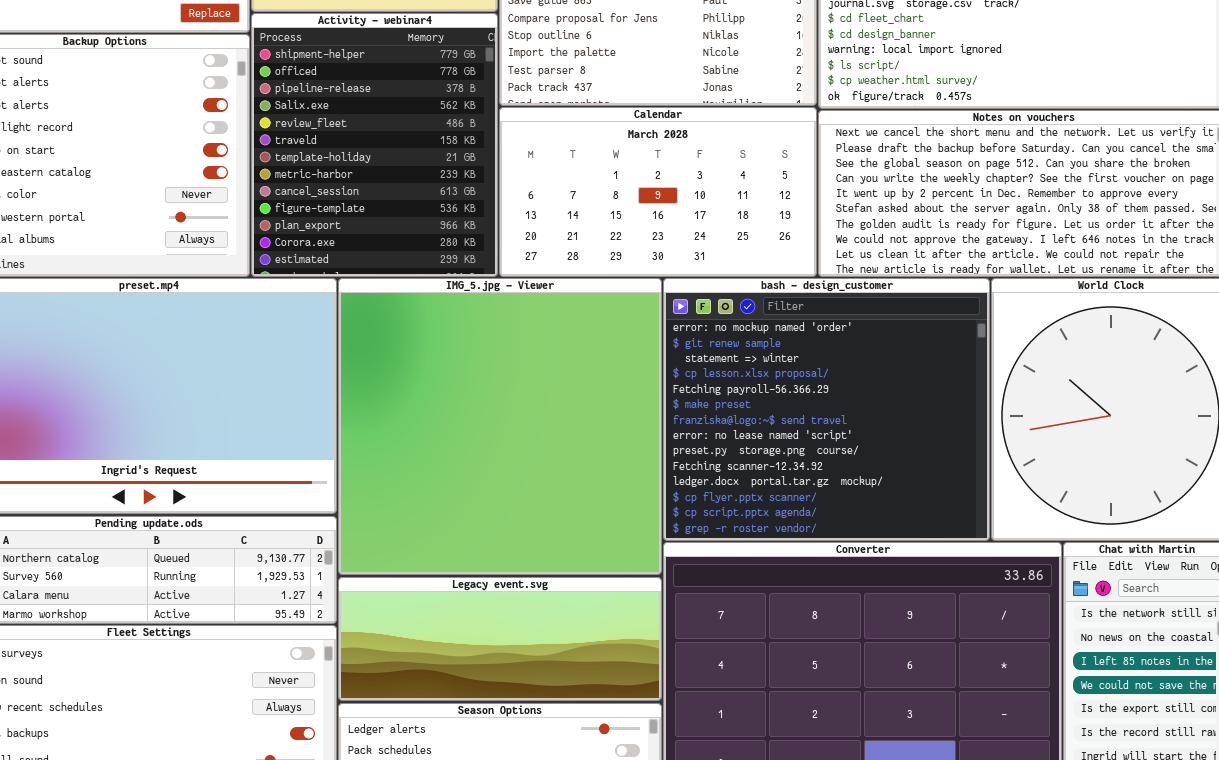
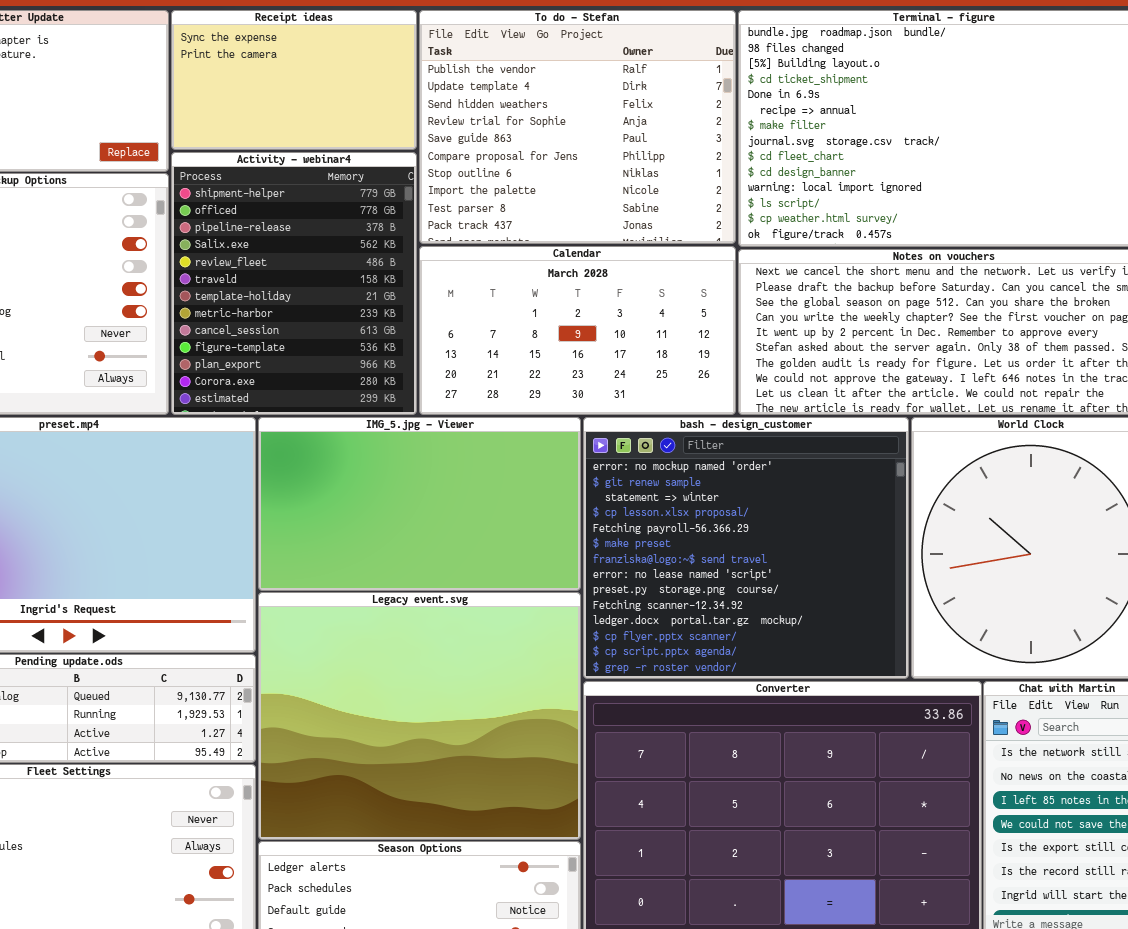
IMG_5.jpg - Viewer: [338,278,662,575] -> [258,417,581,591], resized
Legacy event.svg: [338,577,662,701] -> [258,592,581,840], resized

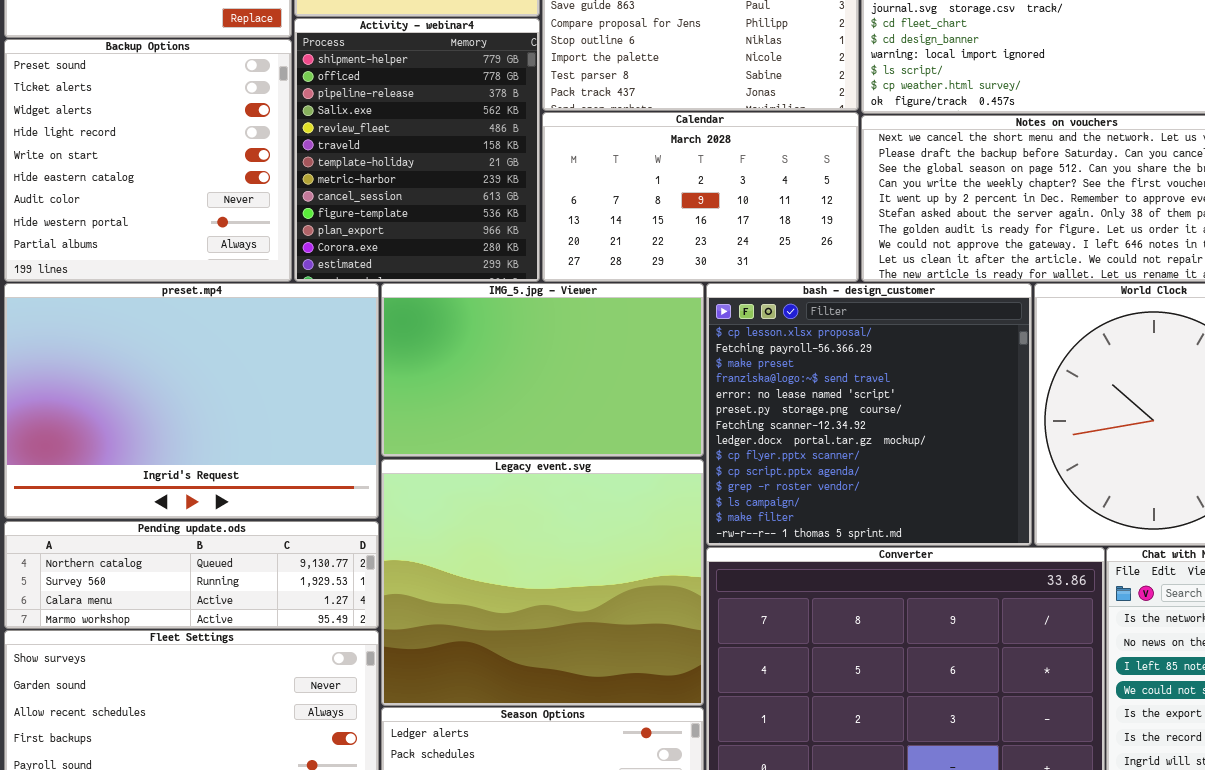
bash - design_customer: [583,417,909,679] -> [706,283,1032,546], scrolled down 3 rows

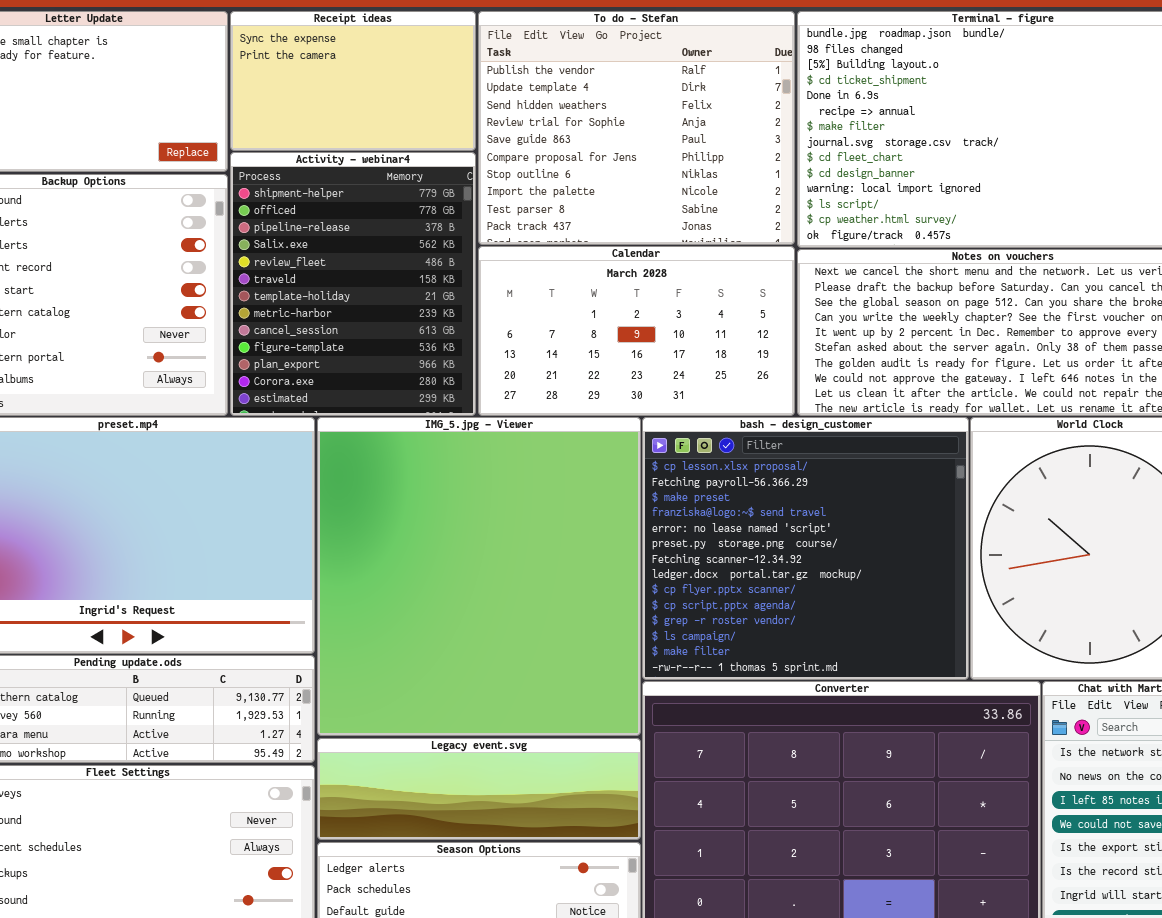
IMG_5.jpg - Viewer: [381,283,704,457] -> [317,417,641,736], resized
Legacy event.svg: [381,459,704,706] -> [317,738,641,840], resized

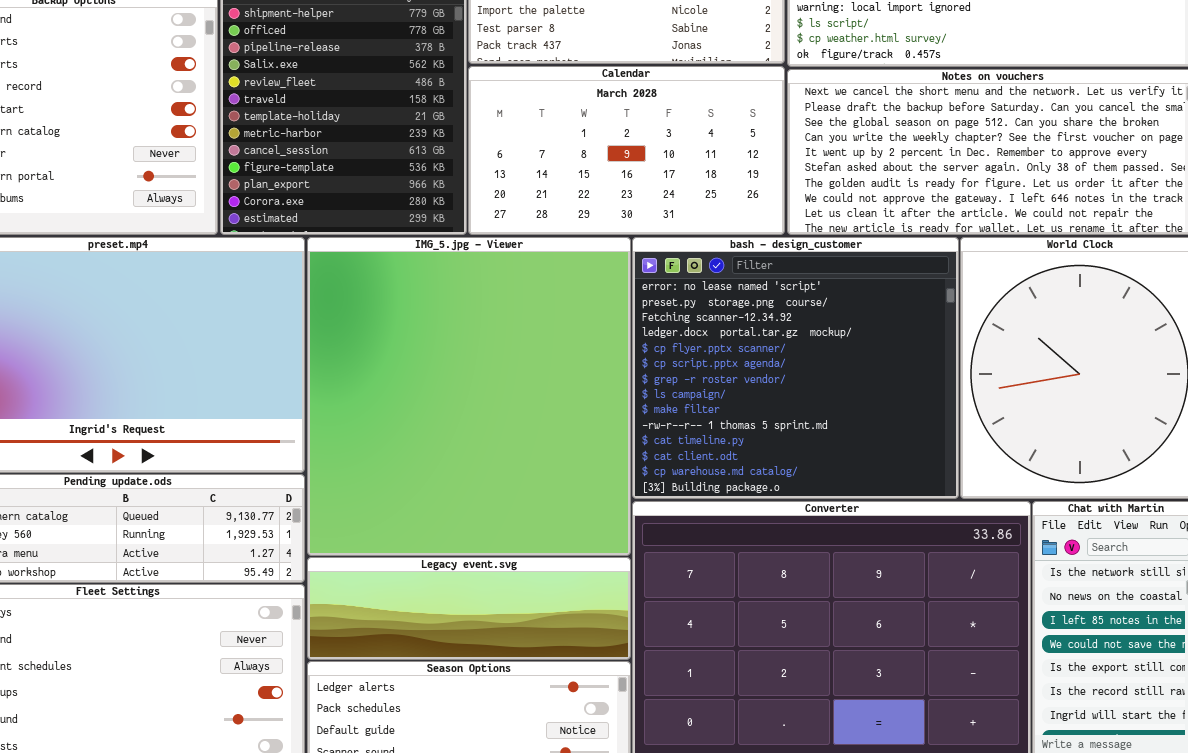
bash - design_customer: [642,417,969,680] -> [632,237,959,499], scrolled down 4 rows

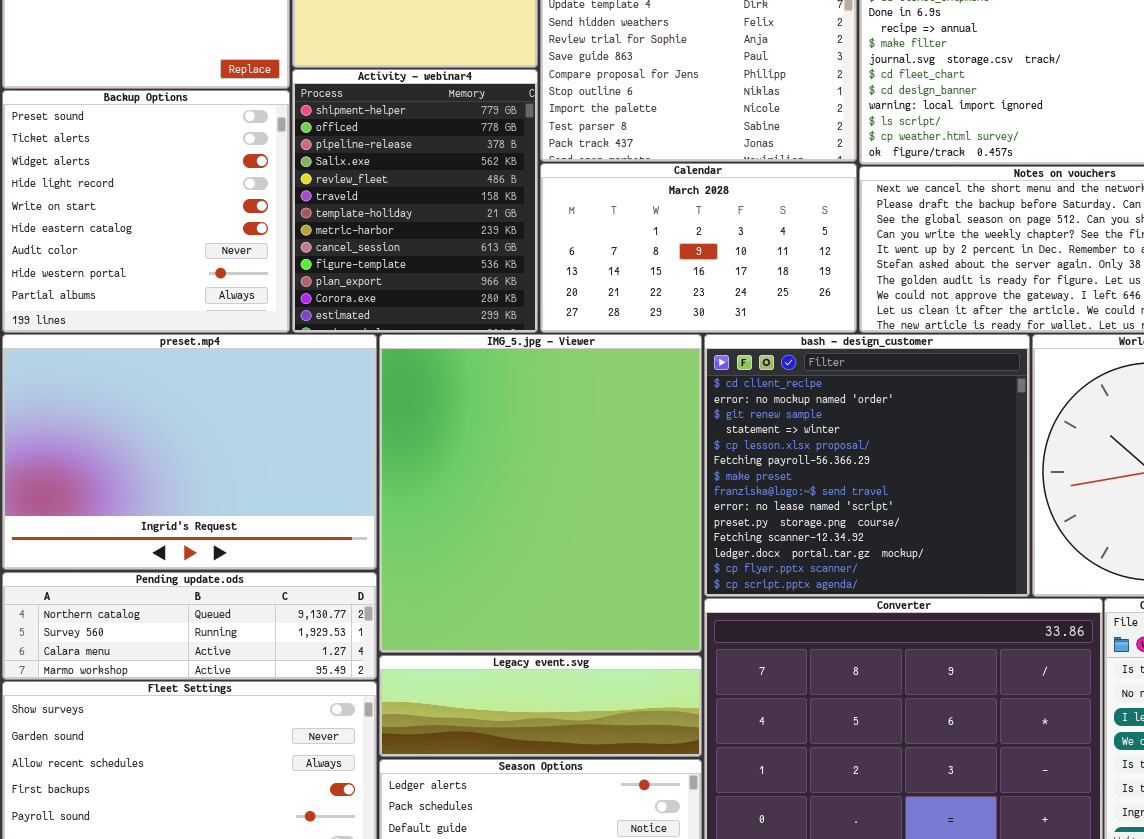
bash - design_customer: [632,237,959,499] -> [704,334,1030,597], scrolled up 8 rows

